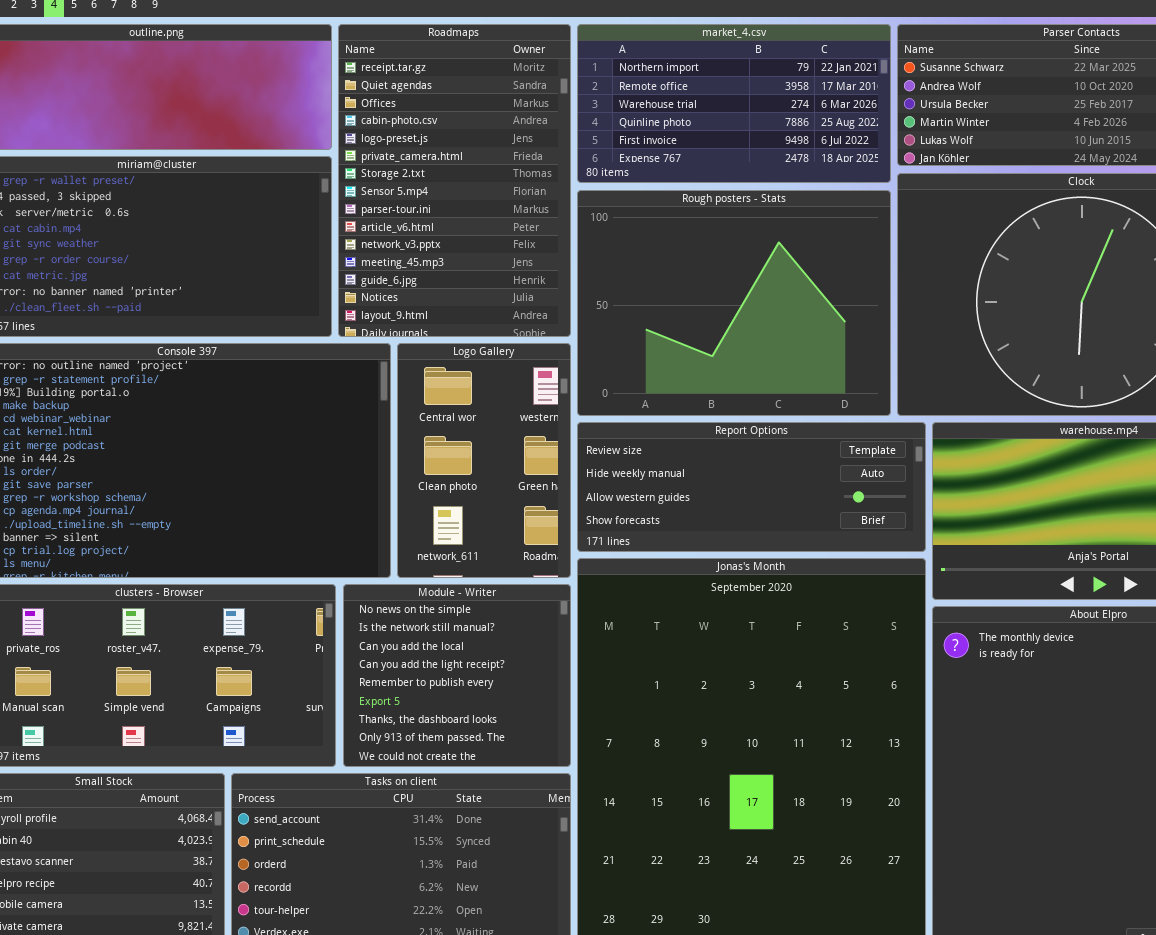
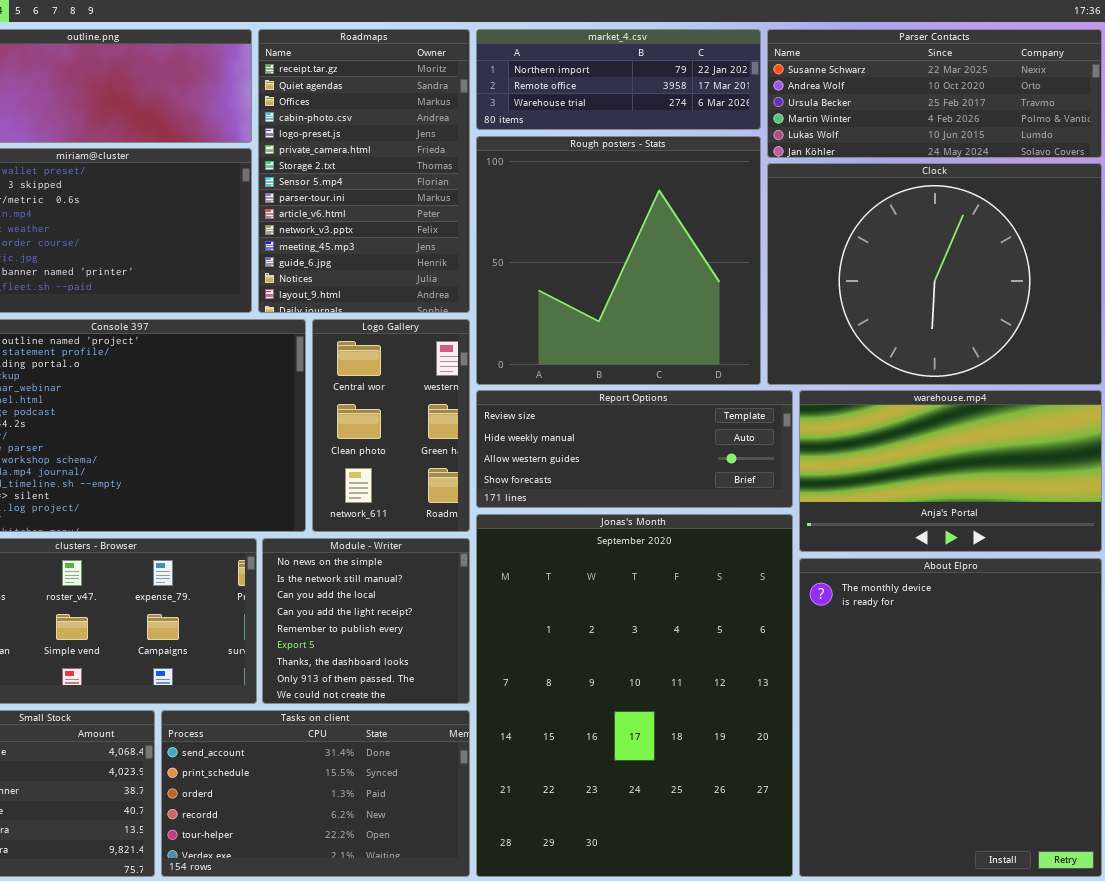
market_4.csv: [577,24,891,183] -> [476,29,761,130], resized
Rough posters - Stats: [577,190,891,416] -> [476,136,761,385], resized

